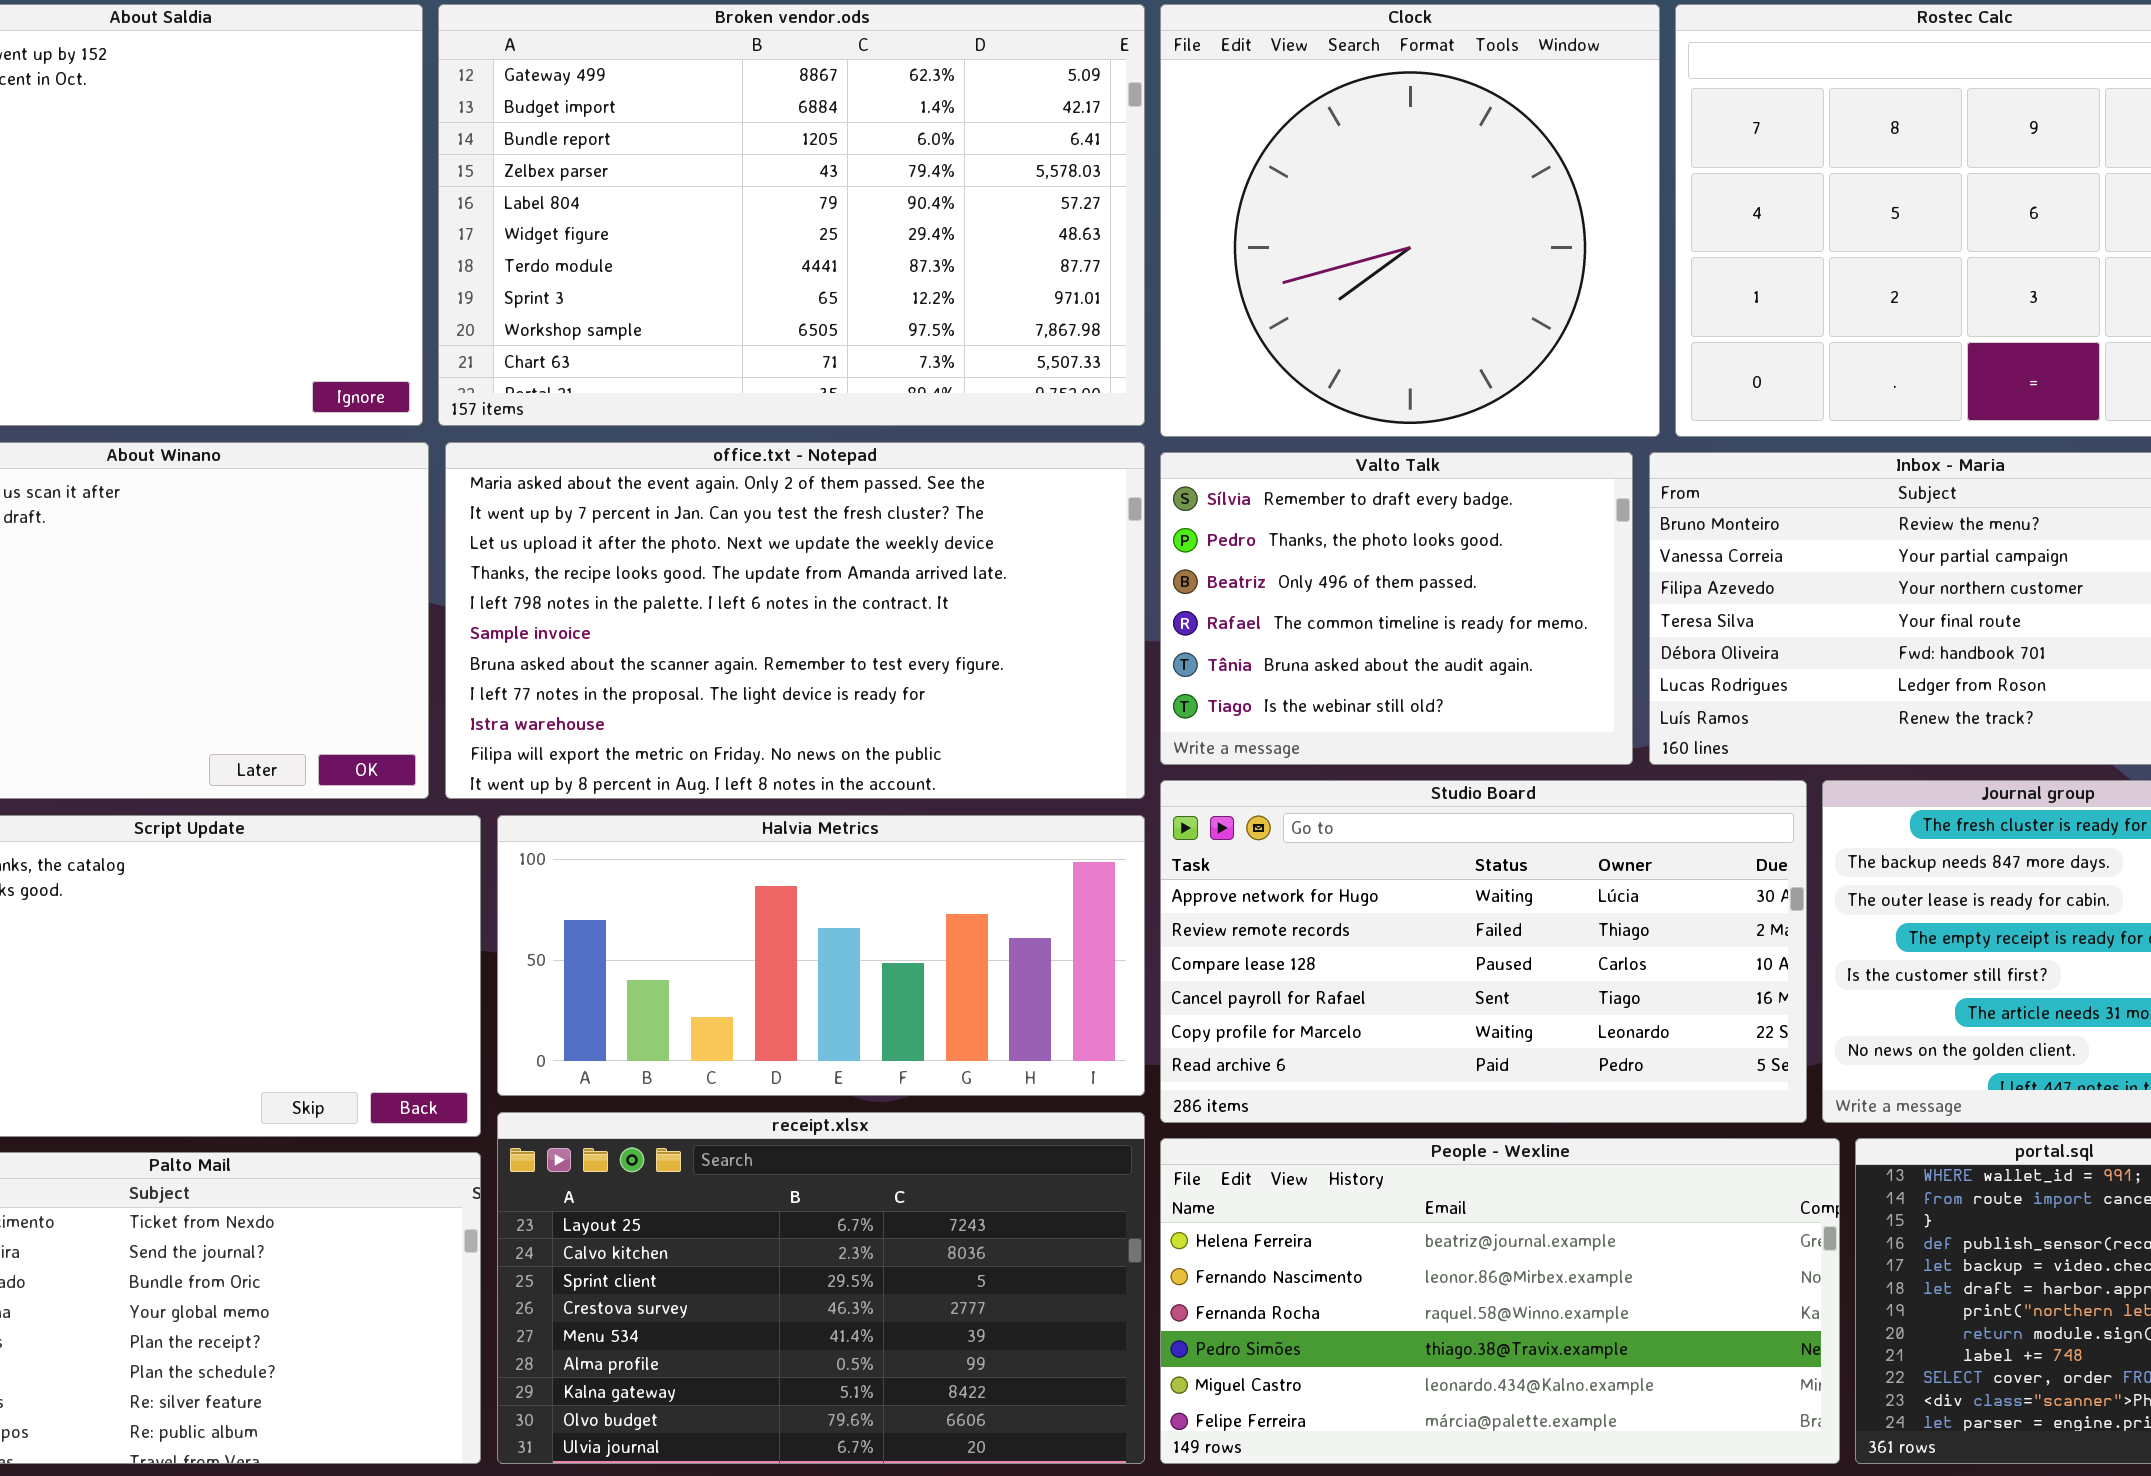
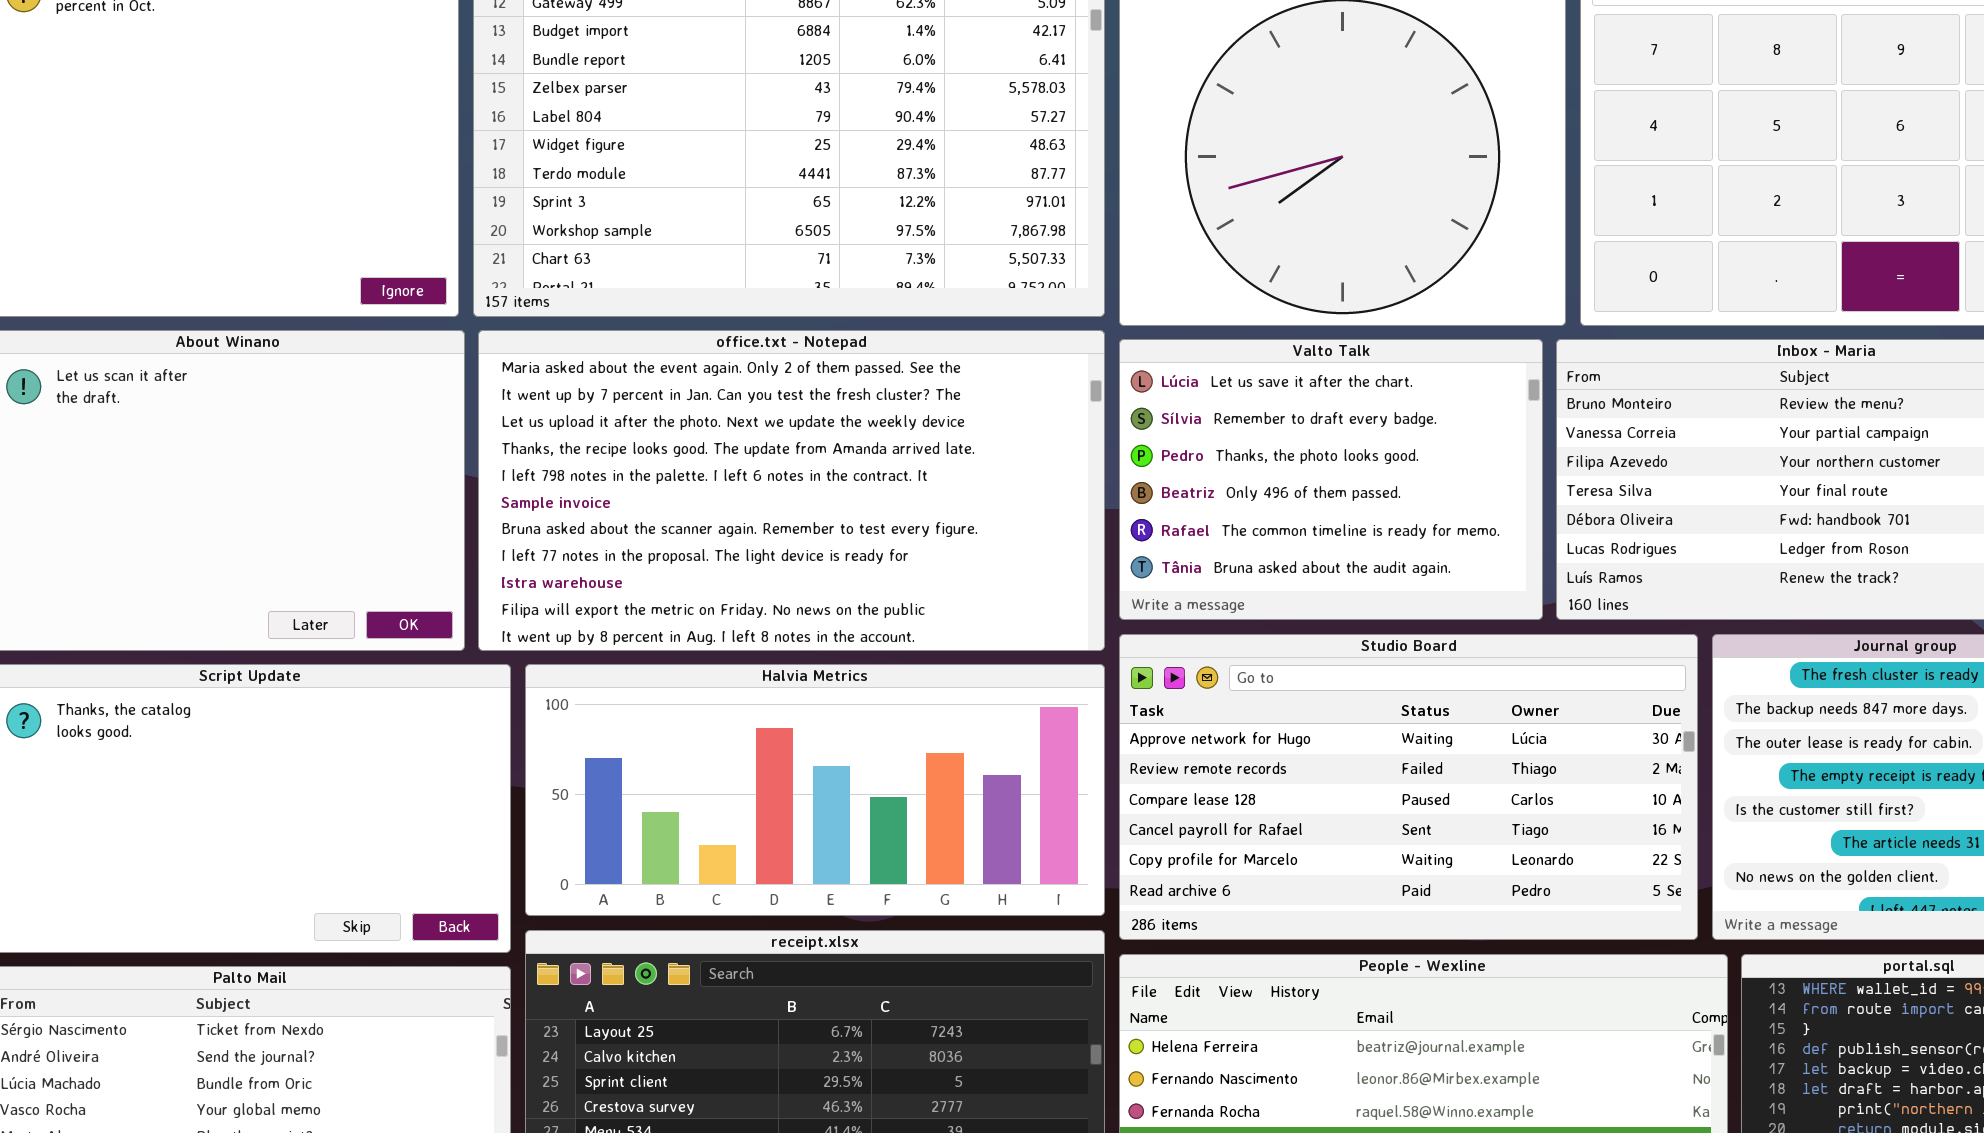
Valto Talk: [1160,452,1633,765] -> [1119,339,1543,620], scrolled up 1 row

